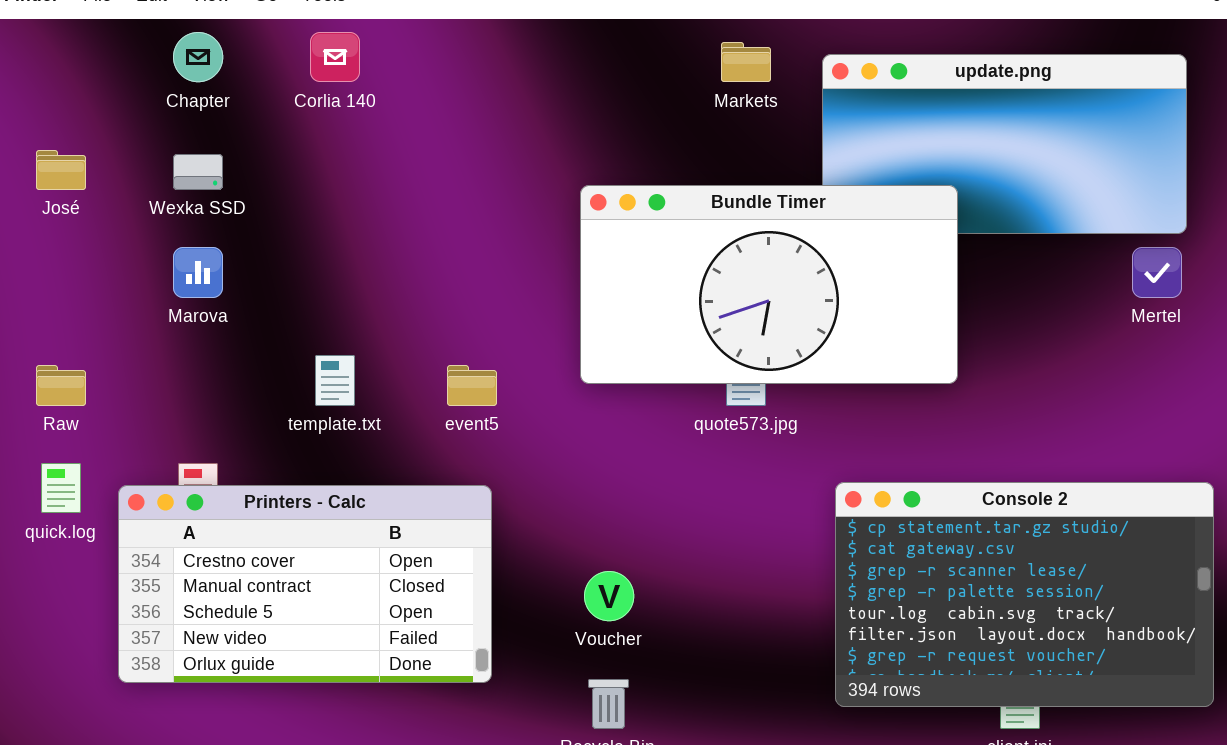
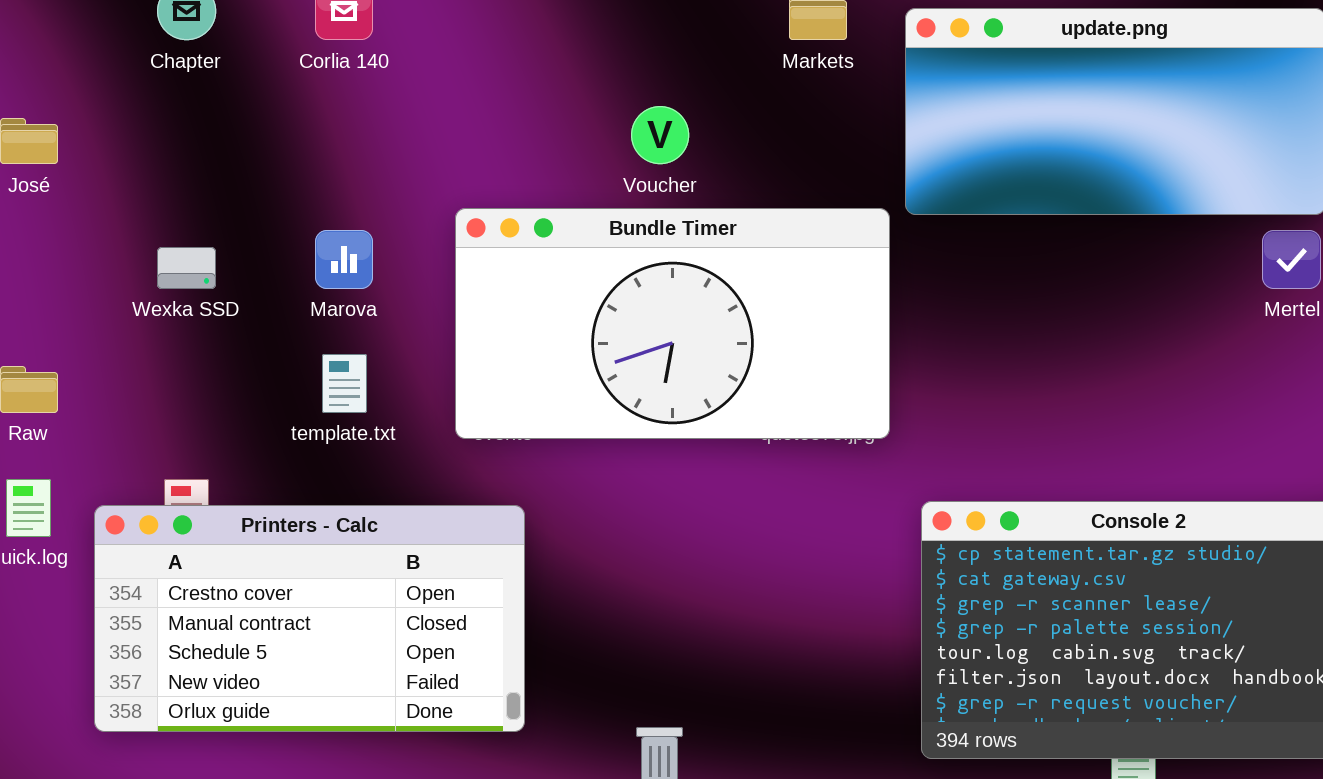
Wexka SSD: [173,154,223,190] -> [157,247,216,289], moved
Bundle Timer: [580,185,958,384] -> [455,208,890,439], moved
Marova: [173,247,223,298] -> [315,230,373,289], moved
Voucher: [584,571,634,621] -> [631,106,689,164], moved

